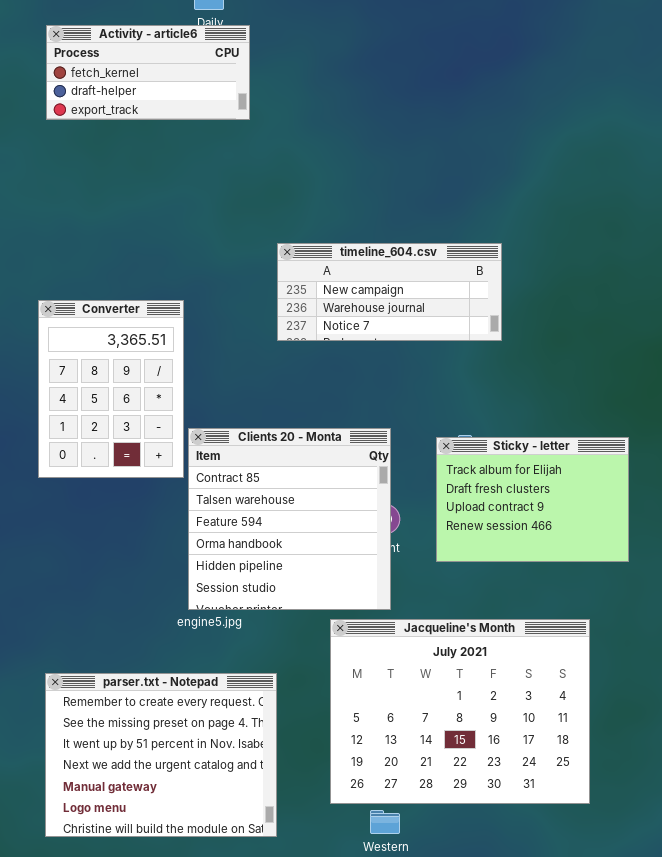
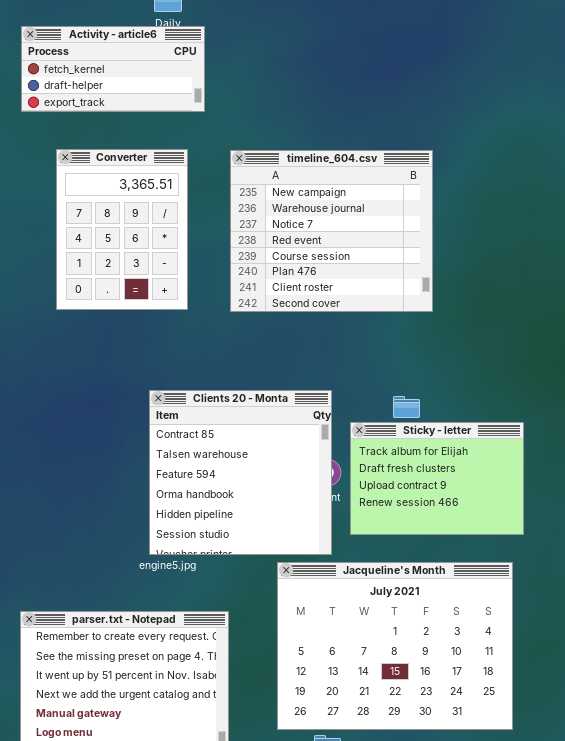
timeline_604.csv: [277,243,502,341] -> [230,150,433,312], resized
Converter: [38,300,184,478] -> [56,149,188,310], moved
Sticky - letter: [436,437,629,562] -> [350,422,524,535], moved

